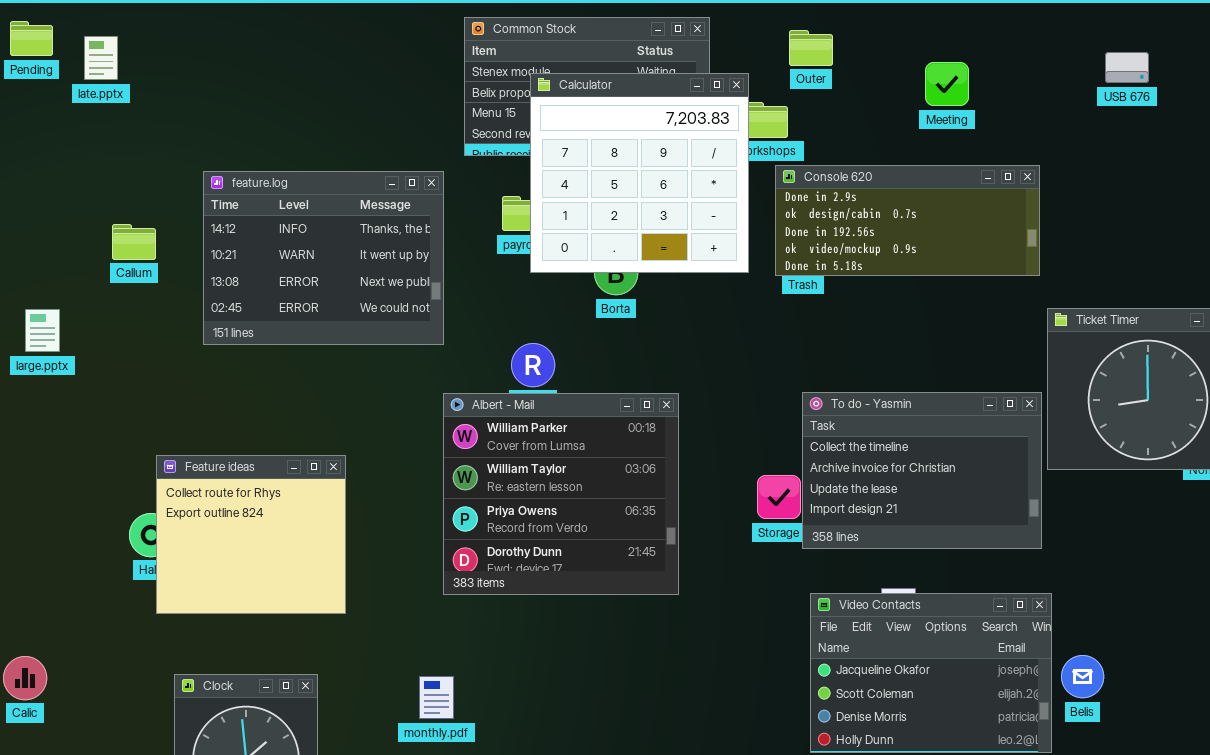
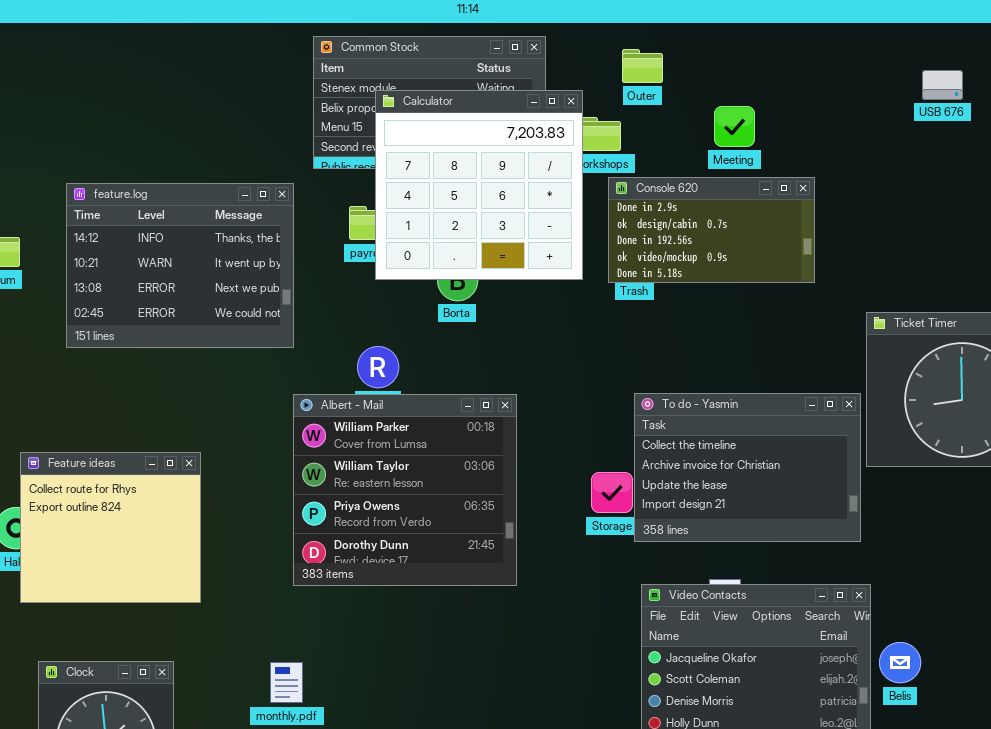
Meeting: [925,62,969,106] -> [714,106,755,147], moved
Console 620: [775,165,1040,276] -> [608,177,815,283], resized

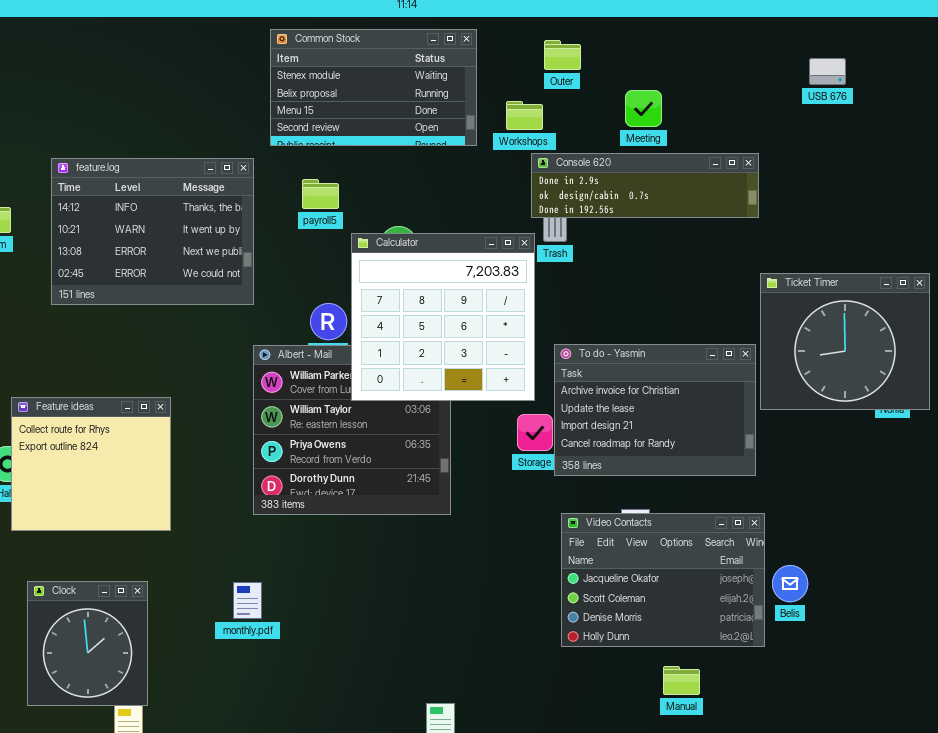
Calculator: [375,90,583,280] -> [351,233,535,401], moved
Console 620: [608,177,815,283] -> [531,153,759,218], resized
To do - Yasmin: [634,393,861,542] -> [554,344,756,476], scrolled down 1 row

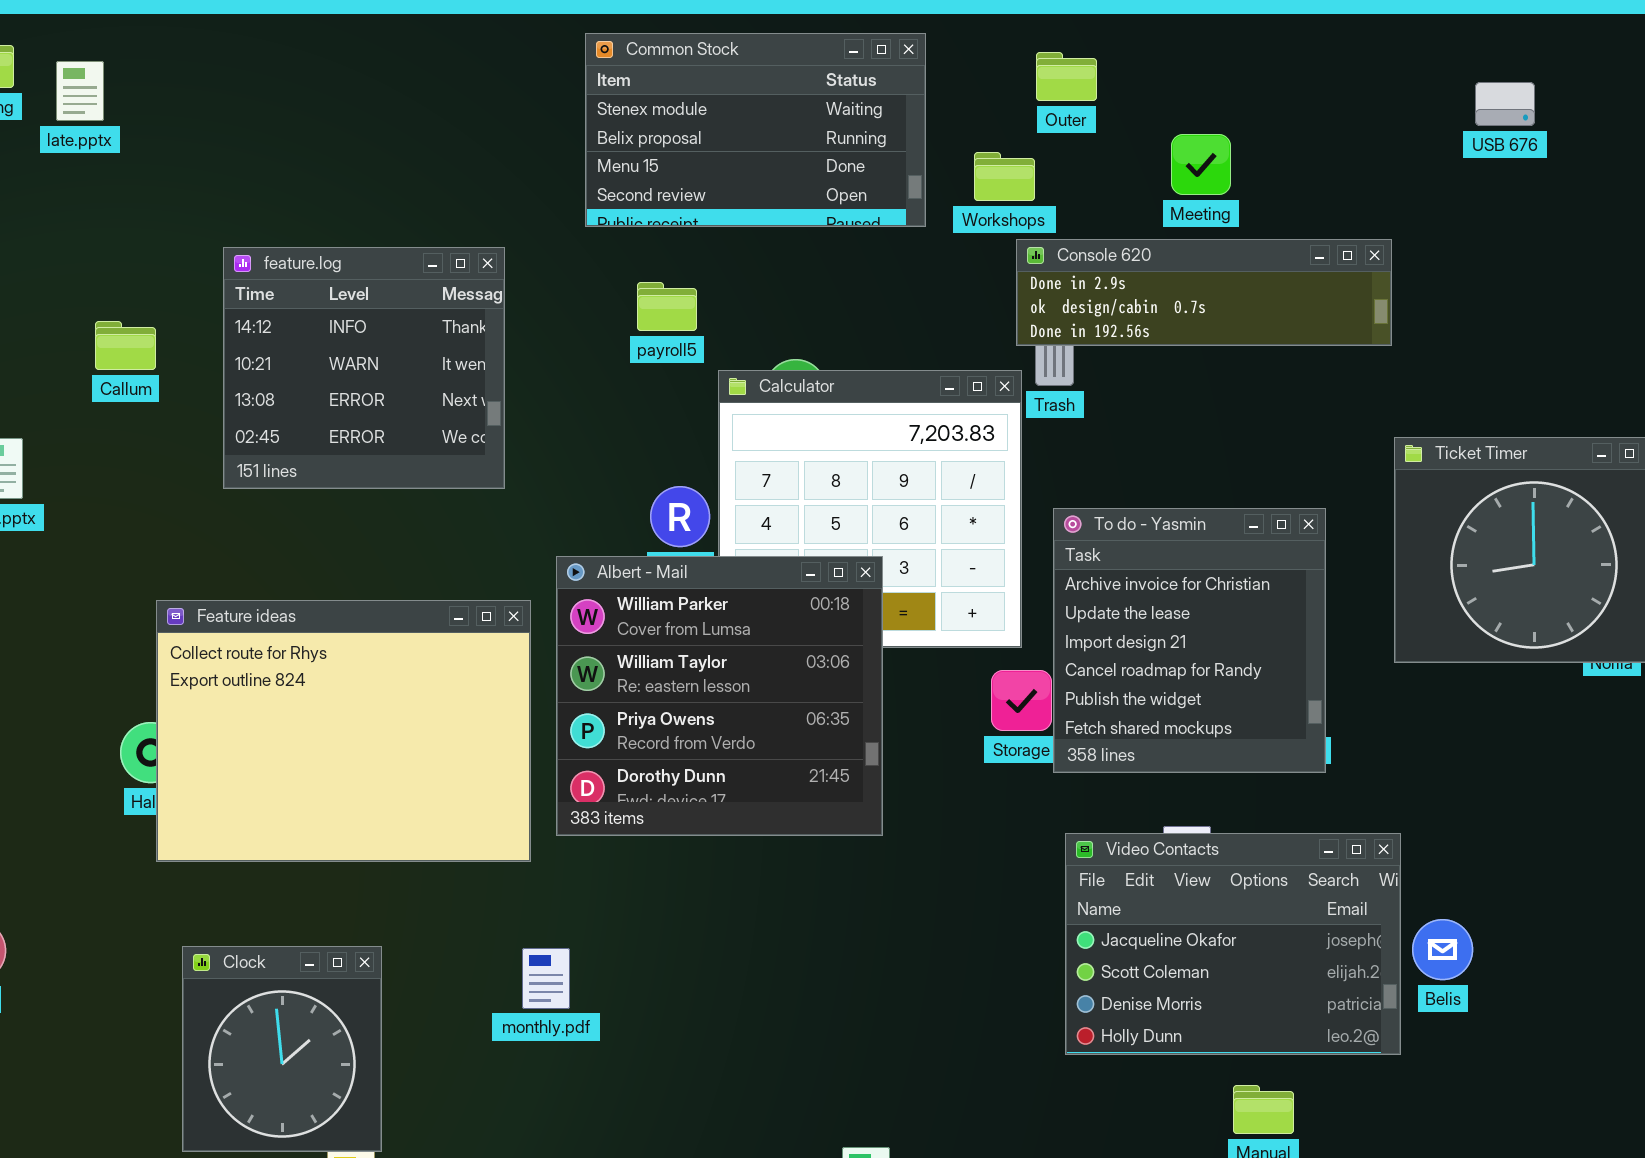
feature.log: [51,158,254,305] -> [223,247,505,489], resized
To do - Yasmin: [554,344,756,476] -> [1053,508,1326,773], resized
Albert - Mail: [253,345,451,515] -> [556,556,883,836], raised
Feature ideas: [11,397,171,531] -> [156,600,531,862], resized

